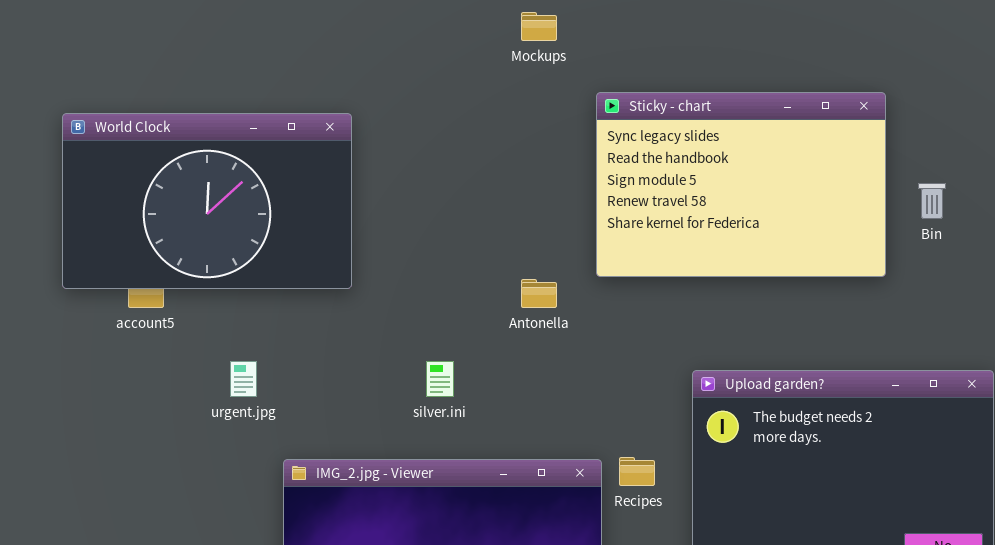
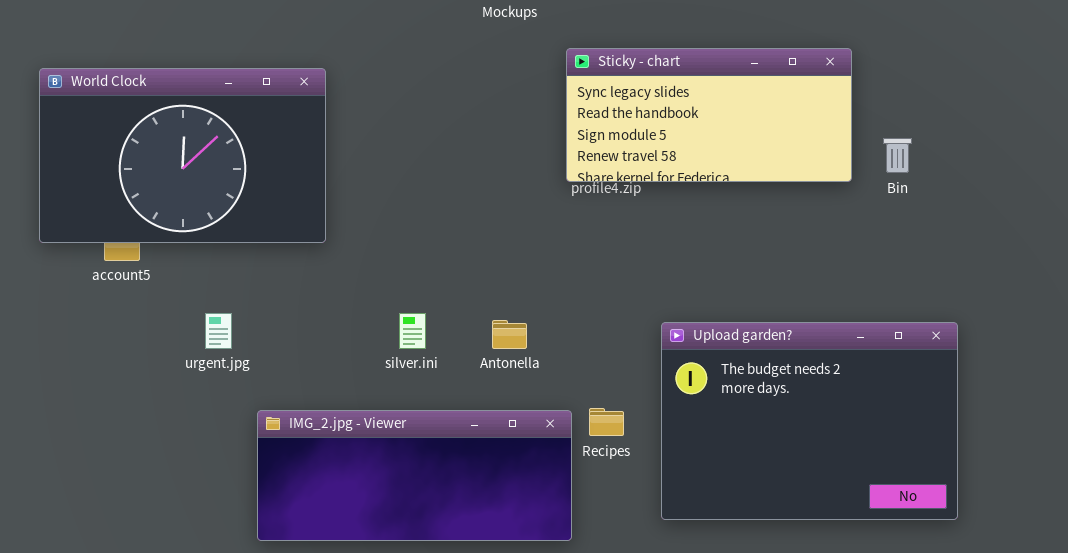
Sticky - chart: [596,92,886,277] -> [566,48,852,182], resized
Antonella: [521,279,557,308] -> [492,320,527,349], moved

